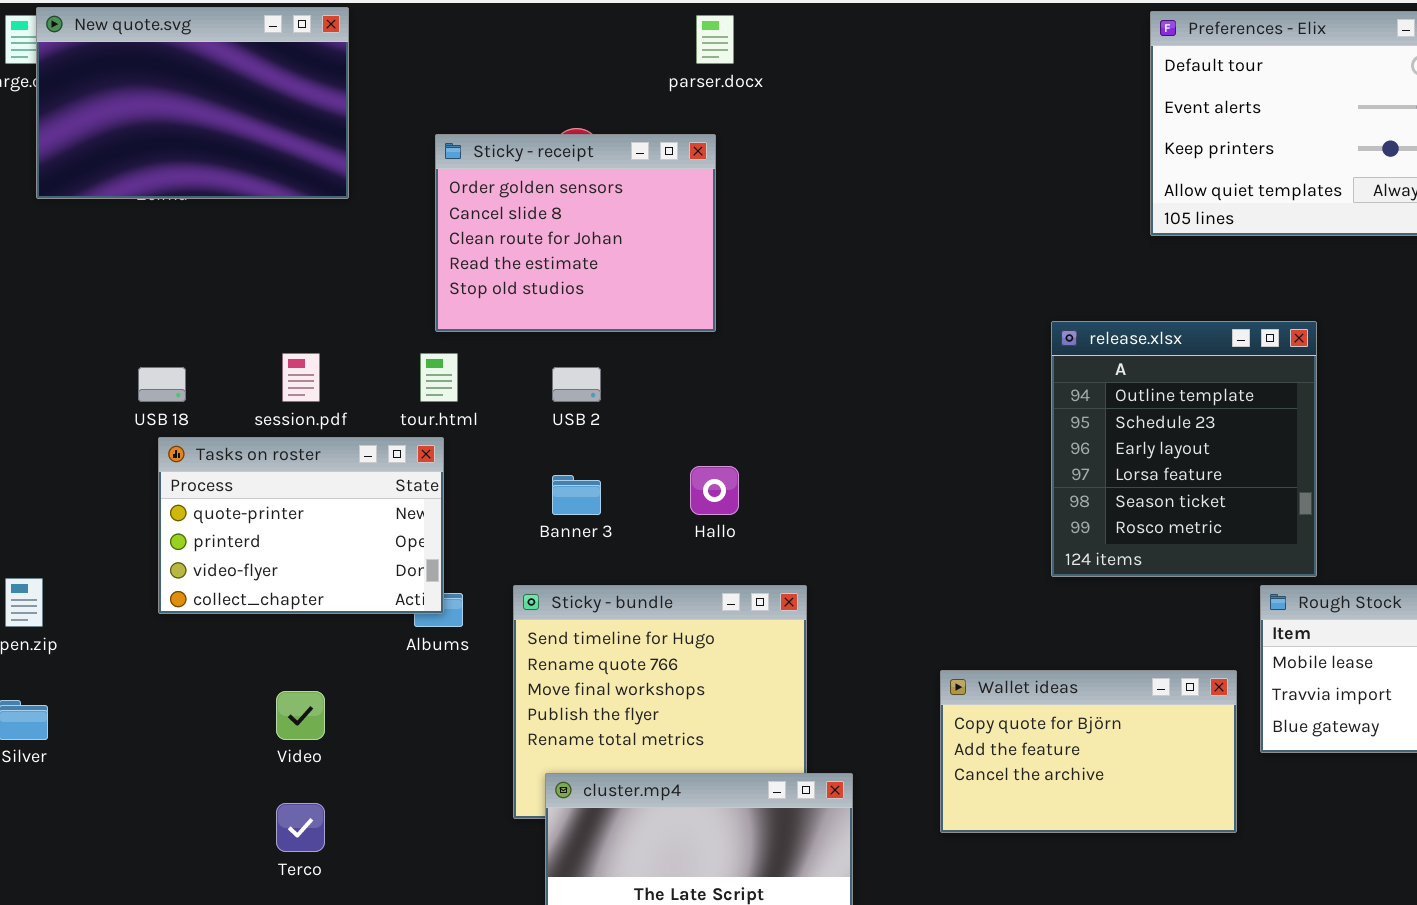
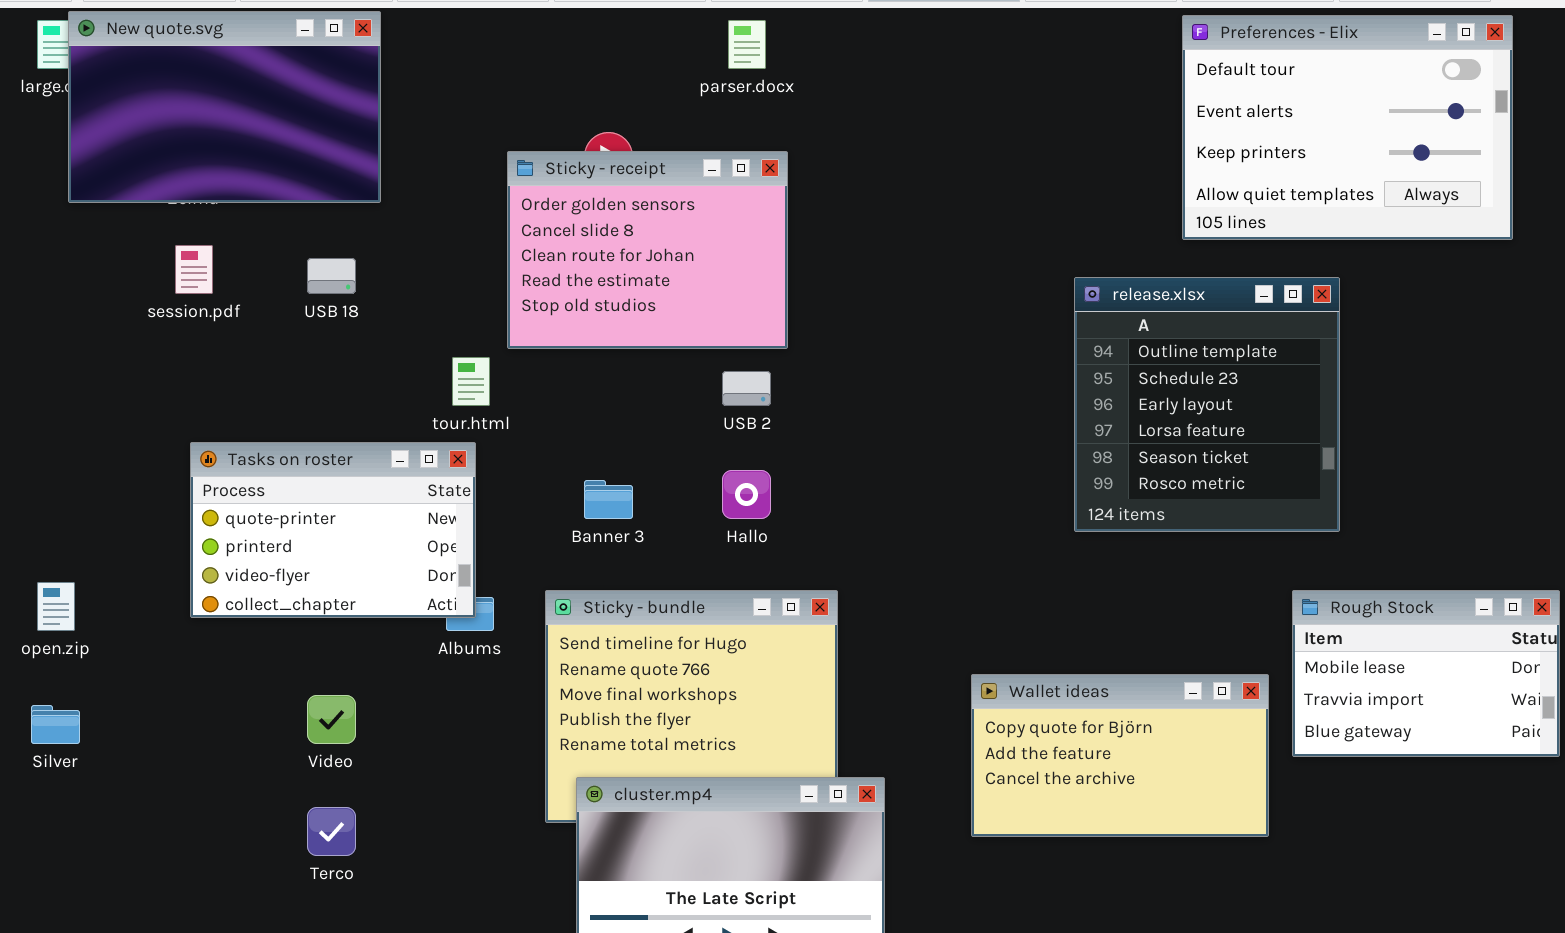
Sticky - receipt: [435,134,716,332] -> [507,151,788,349], moved
release.xlsx: [1051,321,1317,577] -> [1074,277,1340,532], moved
session.pdf: [282,353,320,402] -> [175,245,213,294], moved
USB 18: [138,367,186,402] -> [307,258,356,294], moved
USB 2: [552,367,601,402] -> [722,371,771,406], moved

